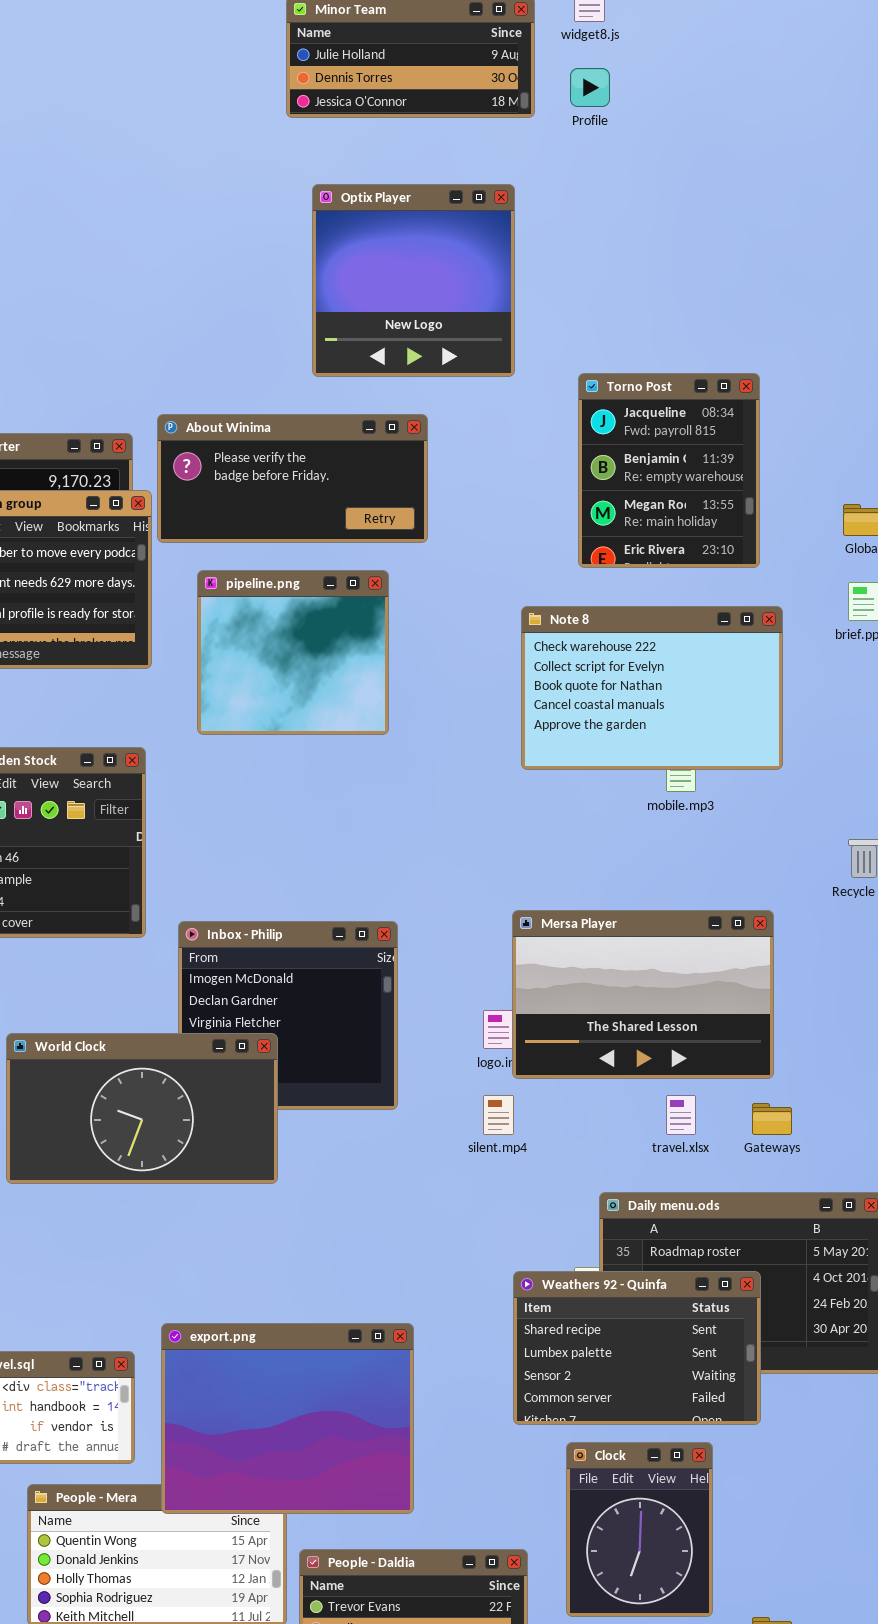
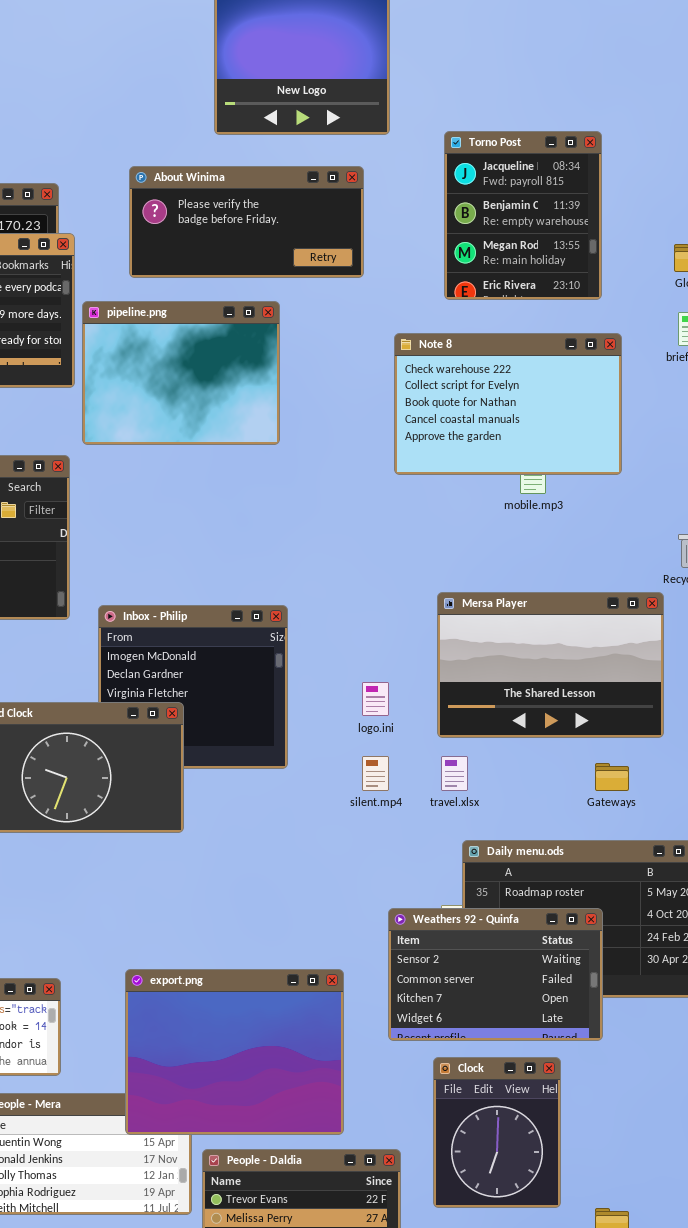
About Winima: [157,414,428,543] -> [129,166,364,278], moved
pipeline.png: [197,570,389,735] -> [82,301,280,445], resized
Mersa Player: [512,910,774,1079] -> [437,592,664,738], moved
travel.xlsx: [666,1095,696,1135] -> [441,756,468,791], moved
Weathers 92 - Quinfa: [513,1271,761,1425] -> [388,908,603,1041], scrolled down 2 rows
export.png: [161,1323,414,1514] -> [125,969,344,1135], moved

